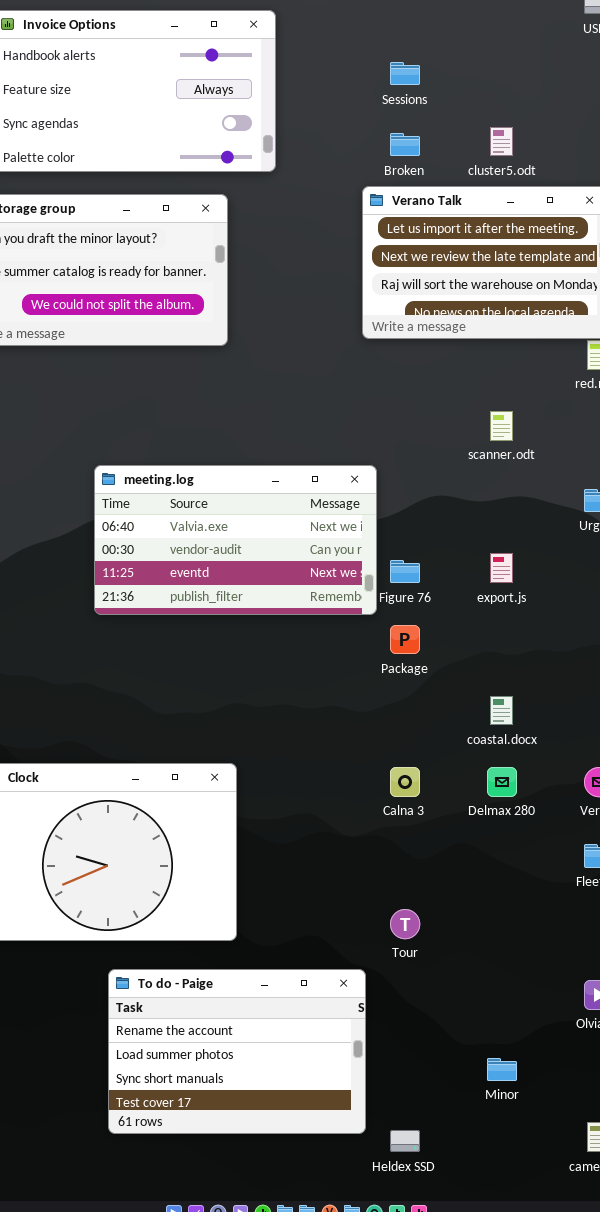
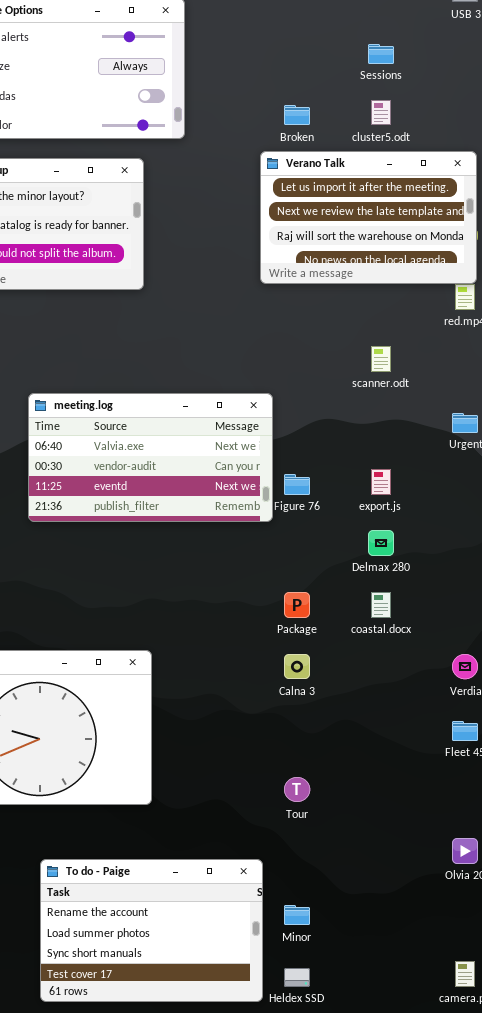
Sessions: [390,62,420,85] -> [368,44,394,64], moved
Package: [390,625,420,654] -> [284,592,310,618], moved
Delmax 280: [487,767,517,797] -> [368,530,394,556], moved
To do - Paige: [108,969,366,1134] -> [40,859,263,1002], moved
Minor: [487,1058,517,1081] -> [284,905,310,925], moved

